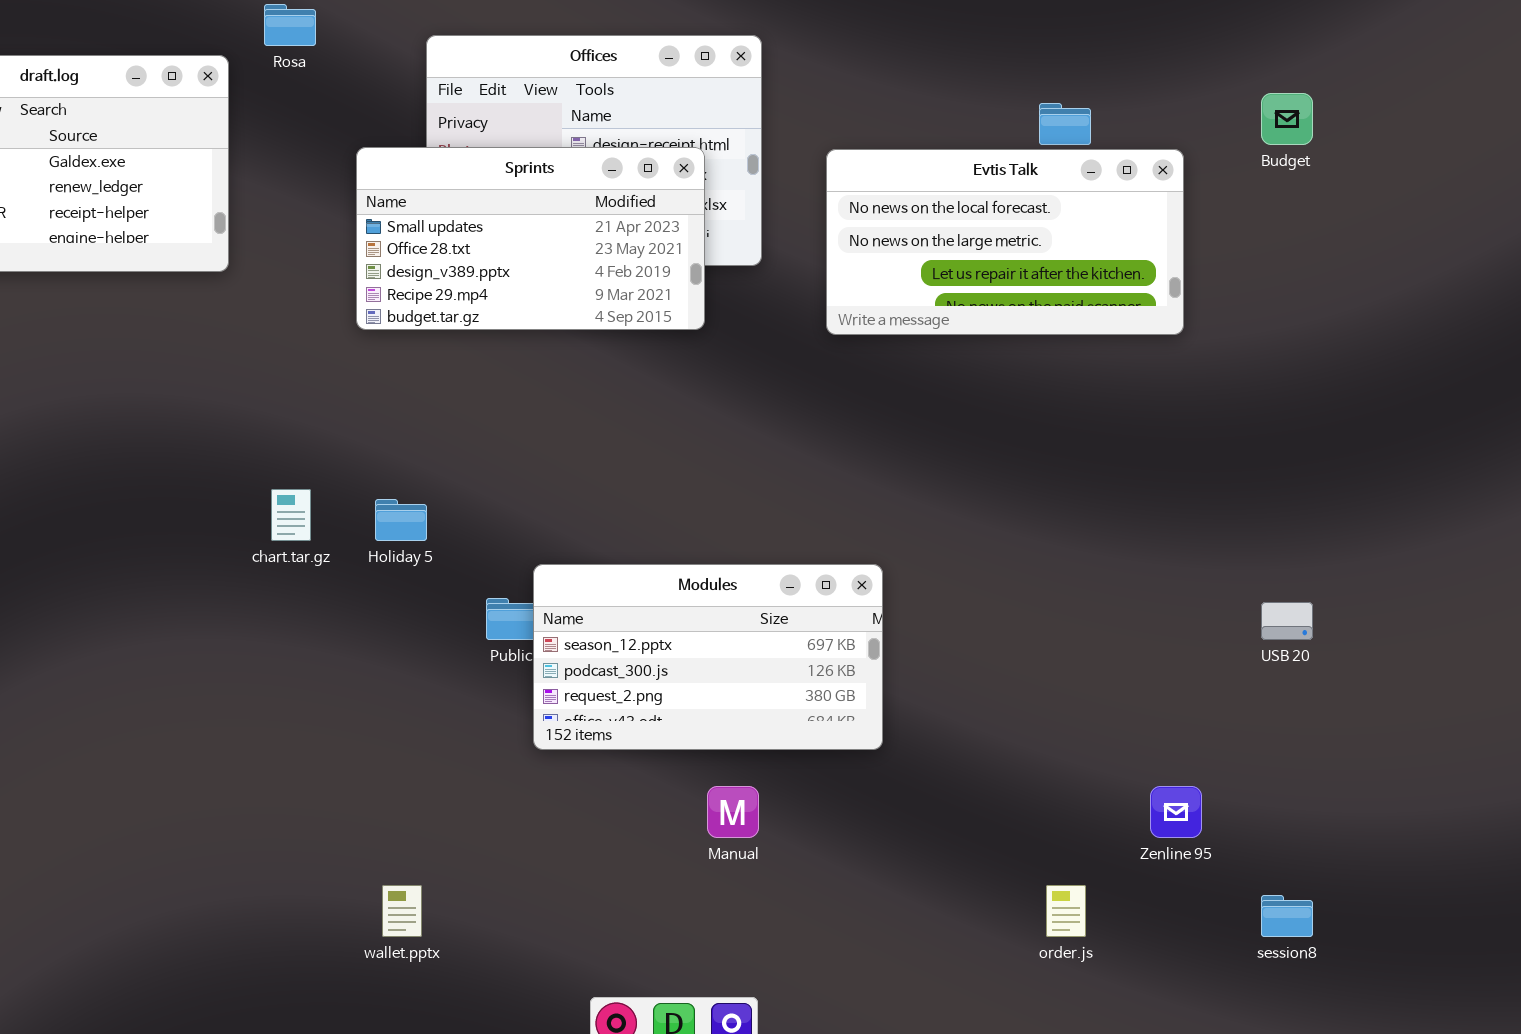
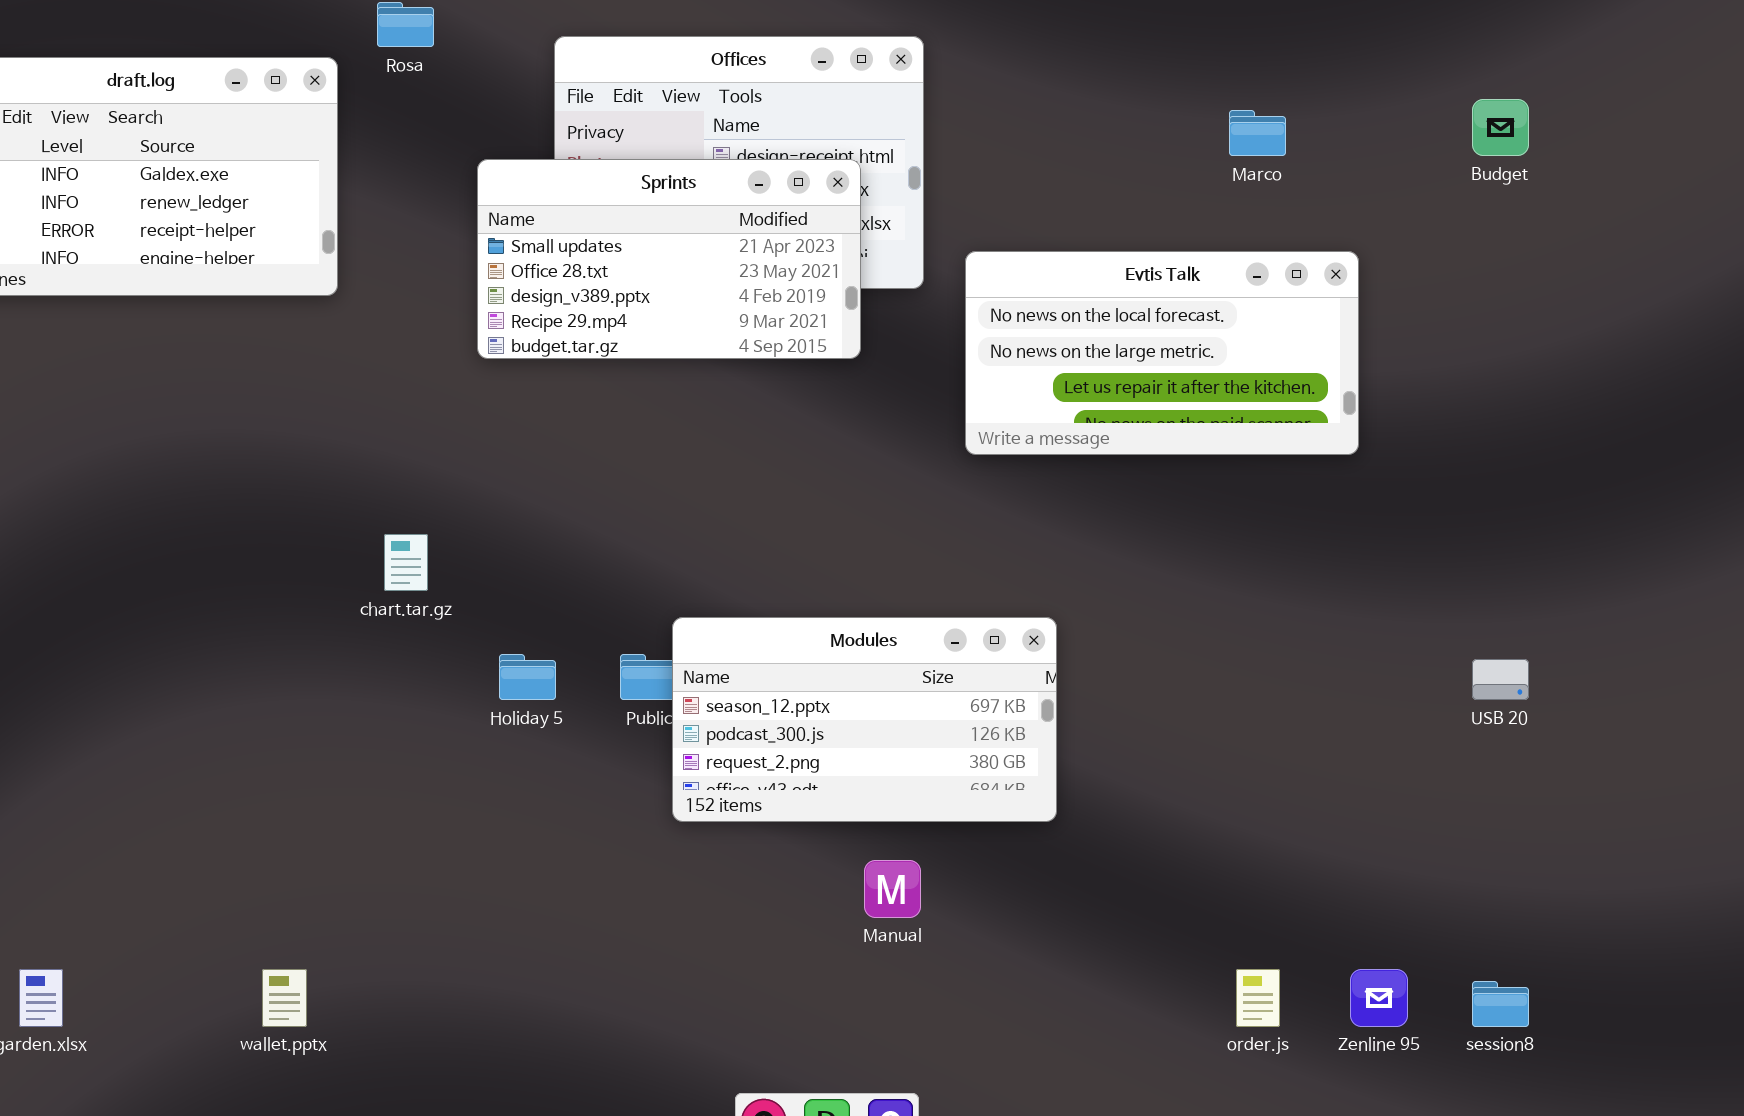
Evtis Talk: [826,149,1184,335] -> [965,251,1359,455], moved
Holiday 5: [375,499,427,541] -> [499,654,556,700], moved
Zenline 95: [1150,786,1202,838] -> [1350,969,1408,1027], moved
wallet.pptx: [382,885,422,937] -> [262,969,307,1027], moved

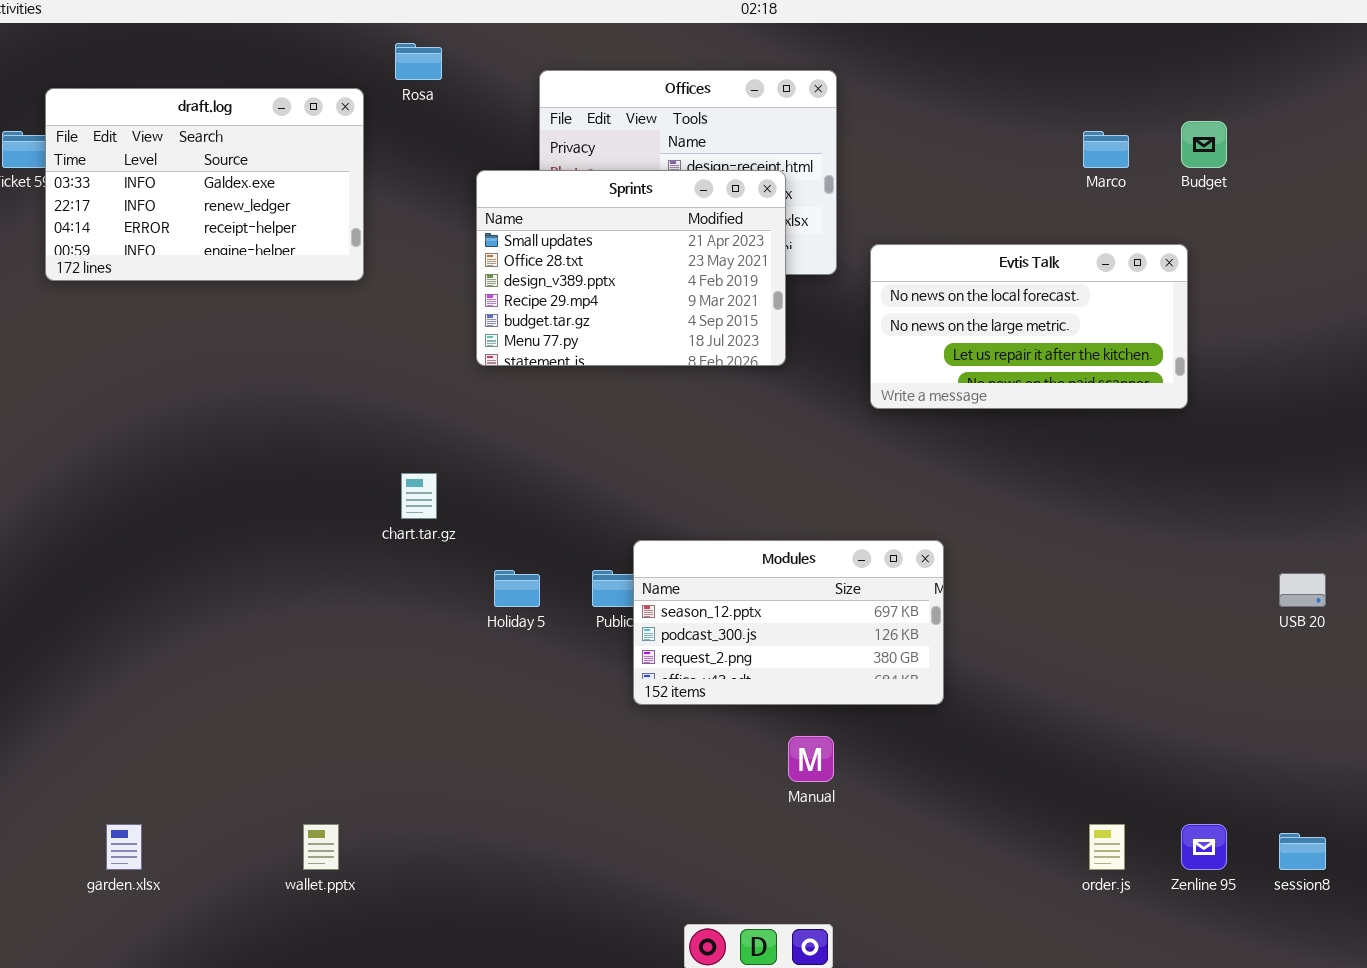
Budget: [1472,99,1529,156] -> [1181,121,1227,168], moved
Sprints: [477,159,861,359] -> [476,170,786,366], resized

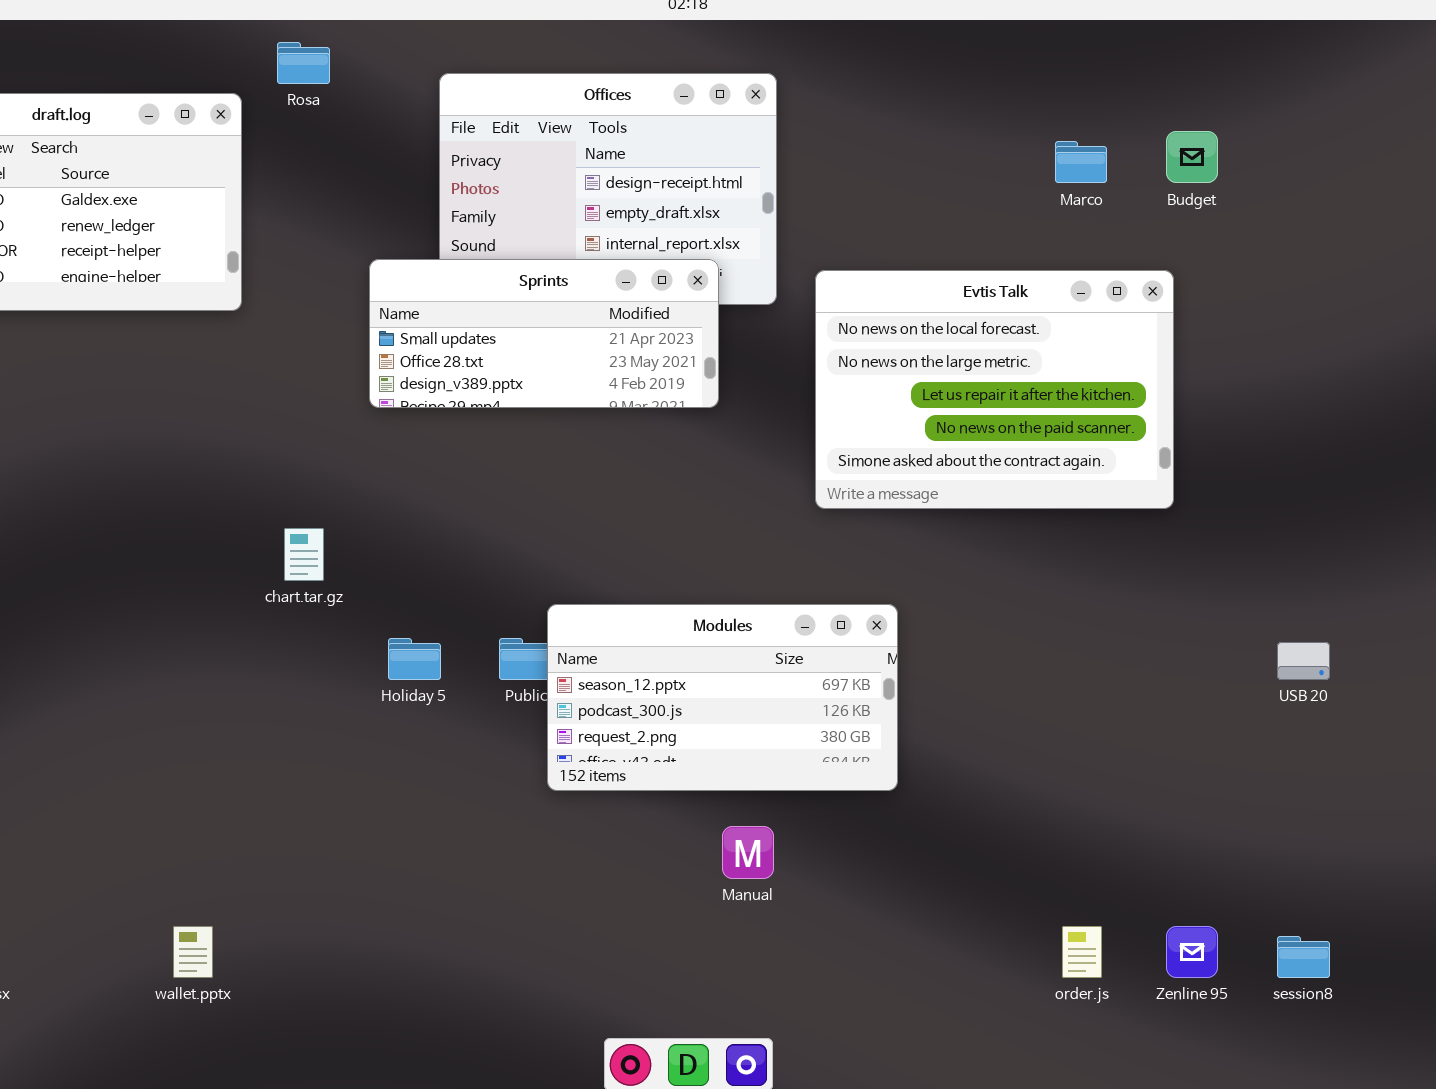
Sprints: [476,170,786,366] -> [369,259,719,408], resized
Evtis Talk: [870,244,1188,409] -> [815,270,1174,509], resized

